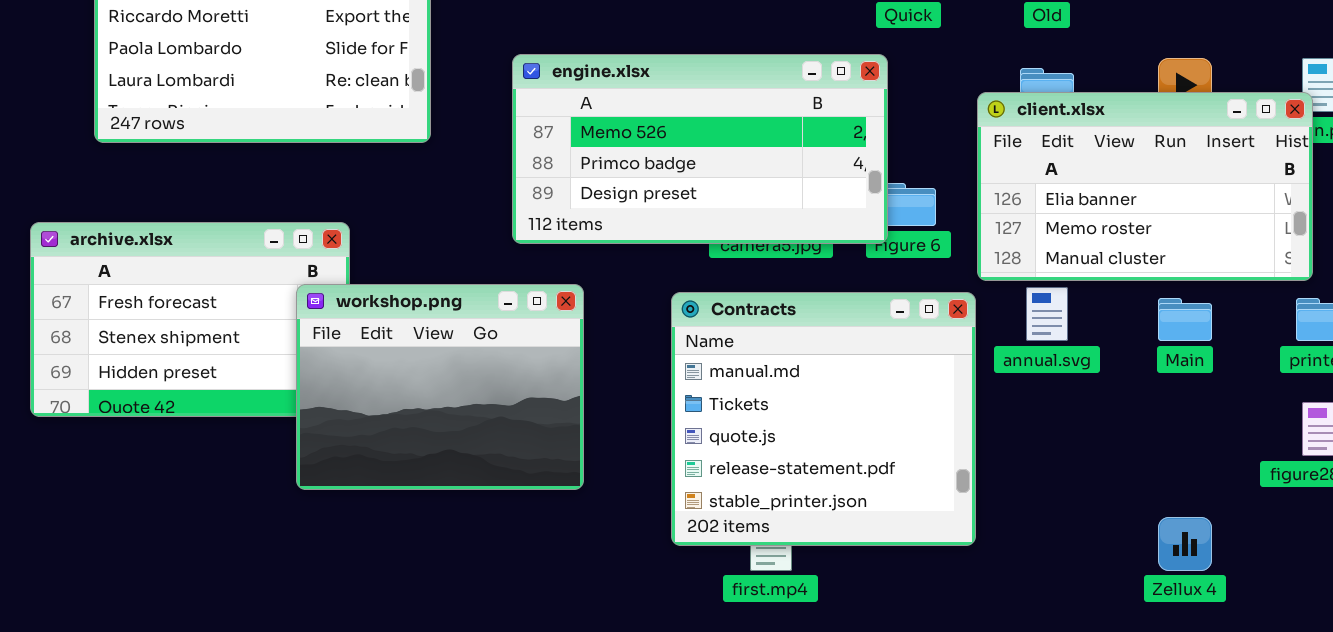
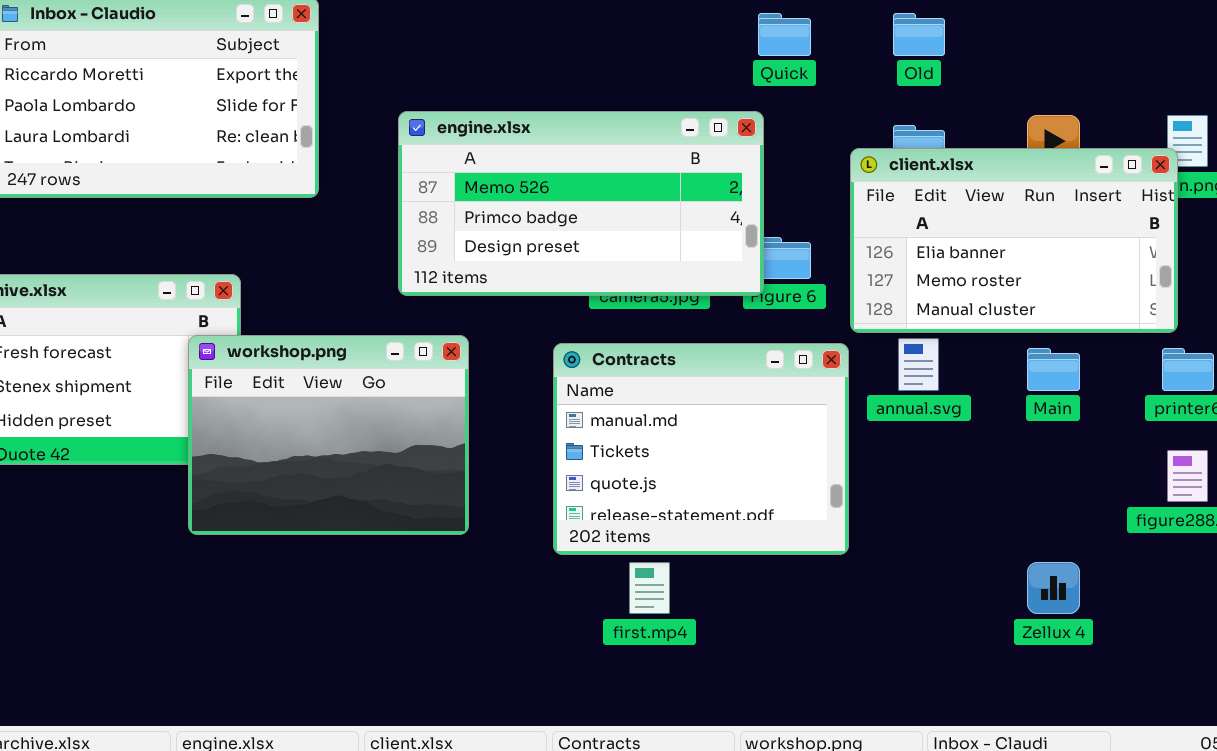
Contracts: [671,292,976,546] -> [553,343,849,555], resized

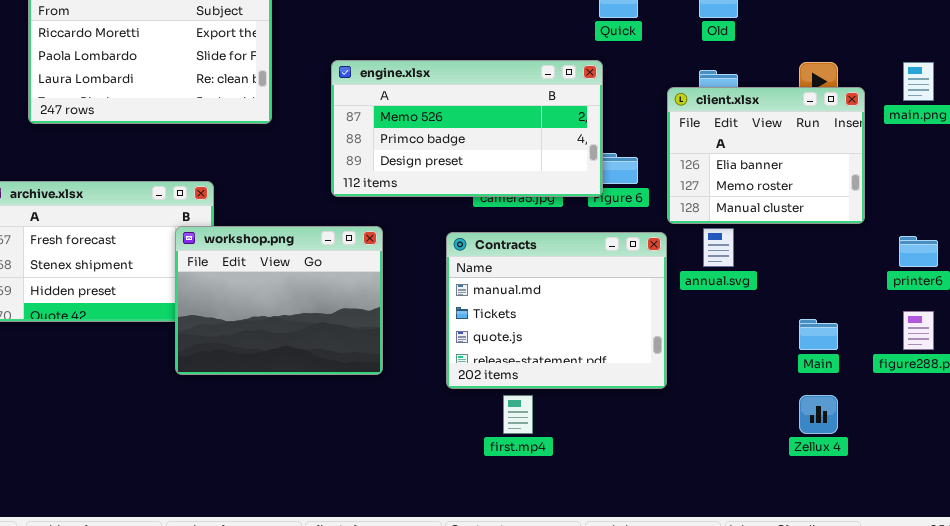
client.xlsx: [850,148,1178,333] -> [667,87,865,224], resized
Main: [1027,348,1080,391] -> [799,319,838,350], moved

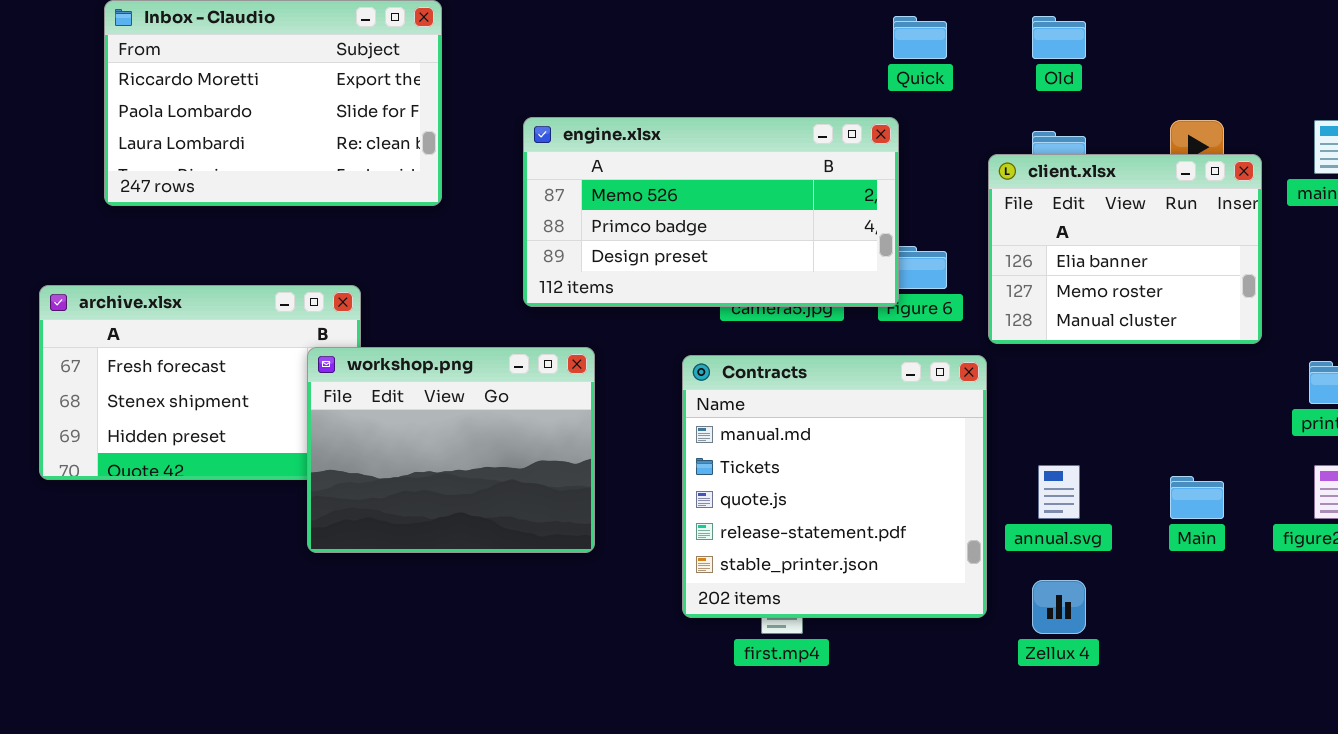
annual.svg: [703,228,734,267] -> [1038,465,1080,519], moved
Contracts: [446,232,667,389] -> [682,355,987,618], resized
Zellux 4: [799,395,838,434] -> [1032,580,1086,634], moved

